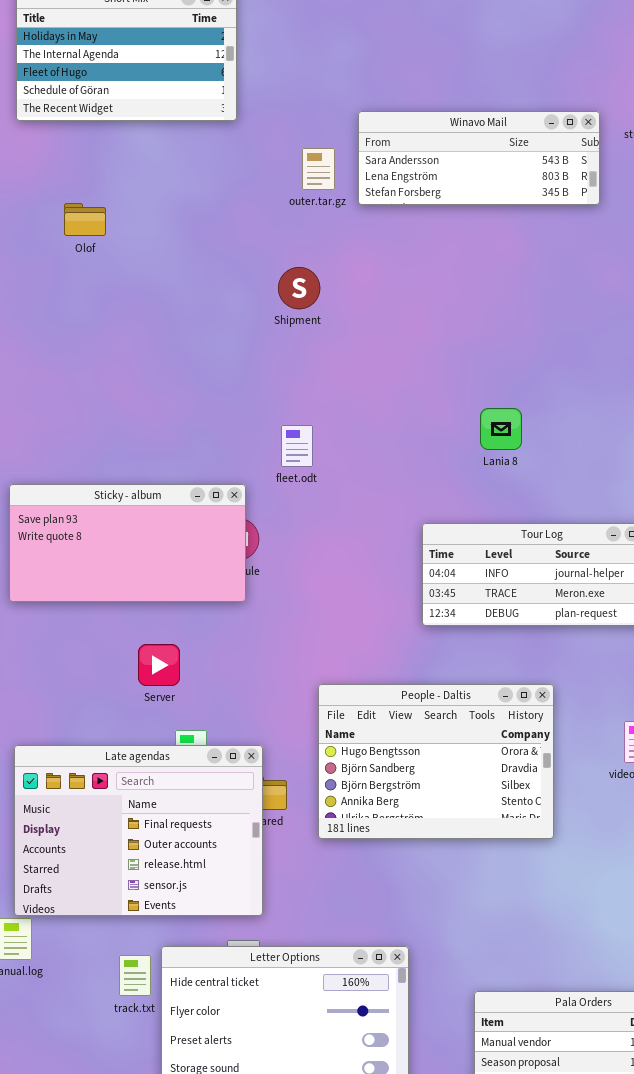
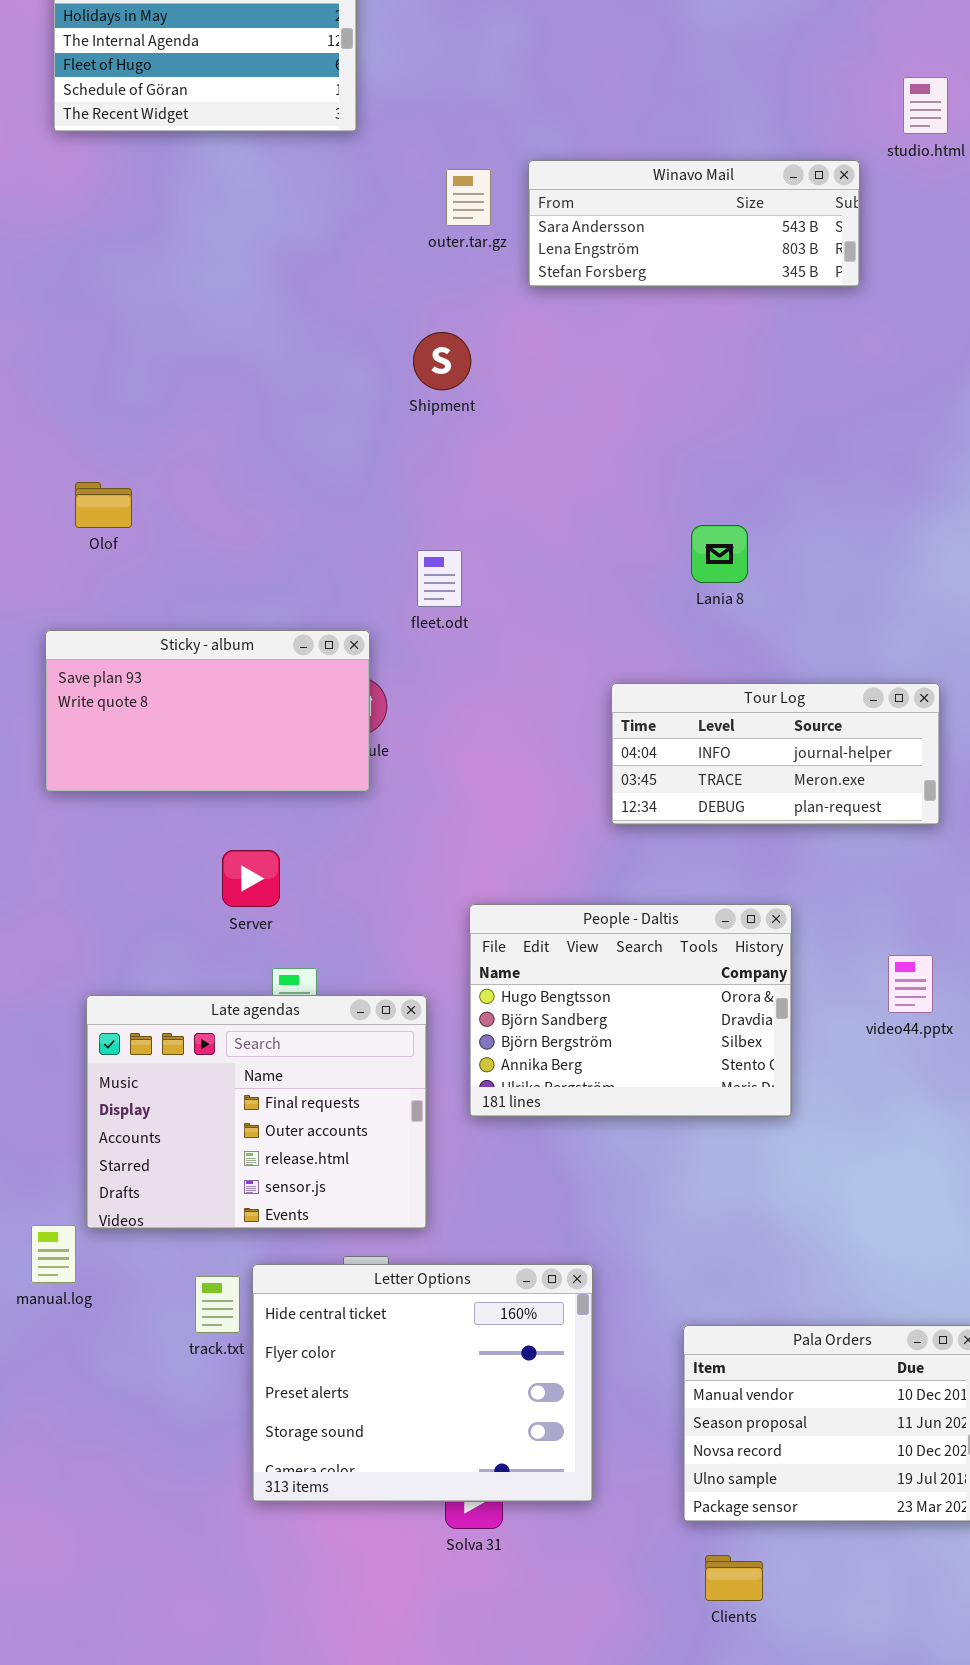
Winavo Mail: [358,111,600,205] -> [528,160,860,287], moved
Olof: [64,203,106,236] -> [75,482,132,528], moved
Late agendas: [14,745,263,916] -> [86,995,427,1229], moved

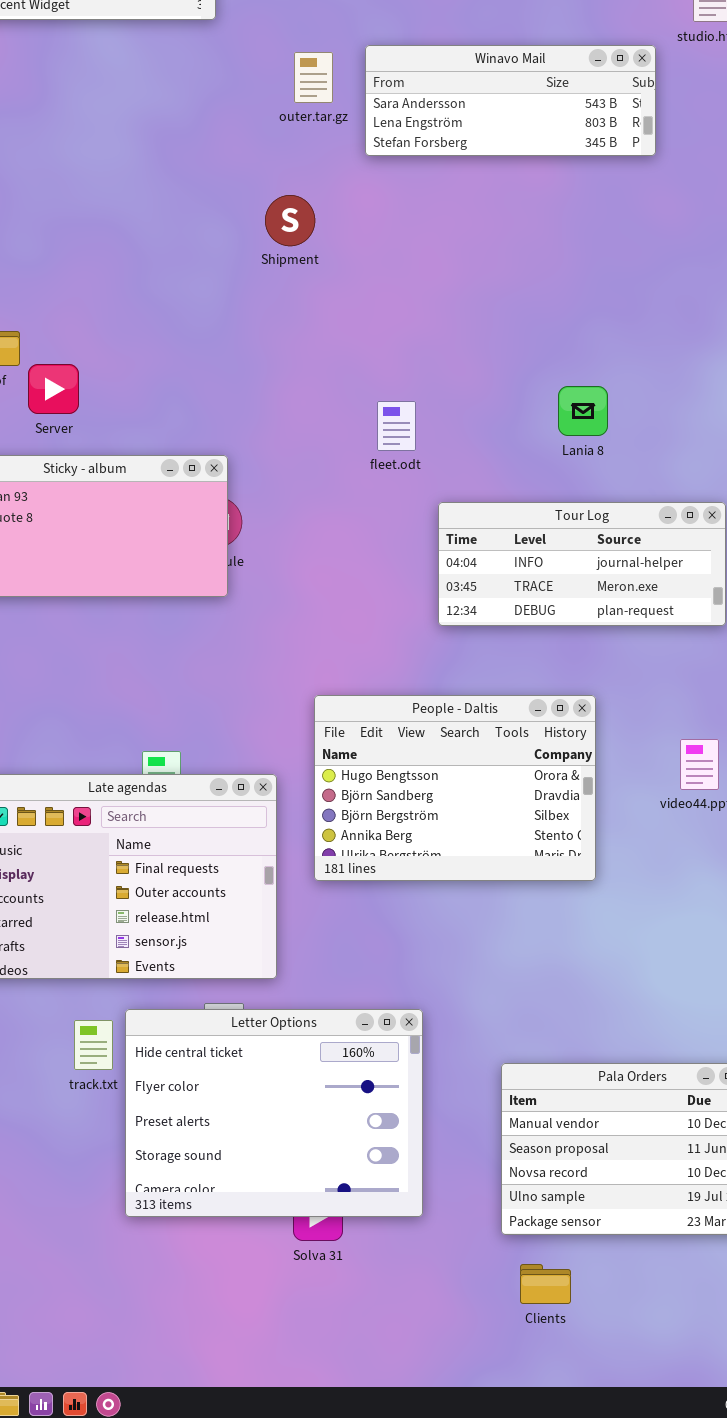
Lania 8: [691,525,748,583] -> [558,386,608,436], moved
fleet.odt: [417,550,462,607] -> [377,401,416,451], moved
Server: [222,850,280,907] -> [28,364,79,414], moved

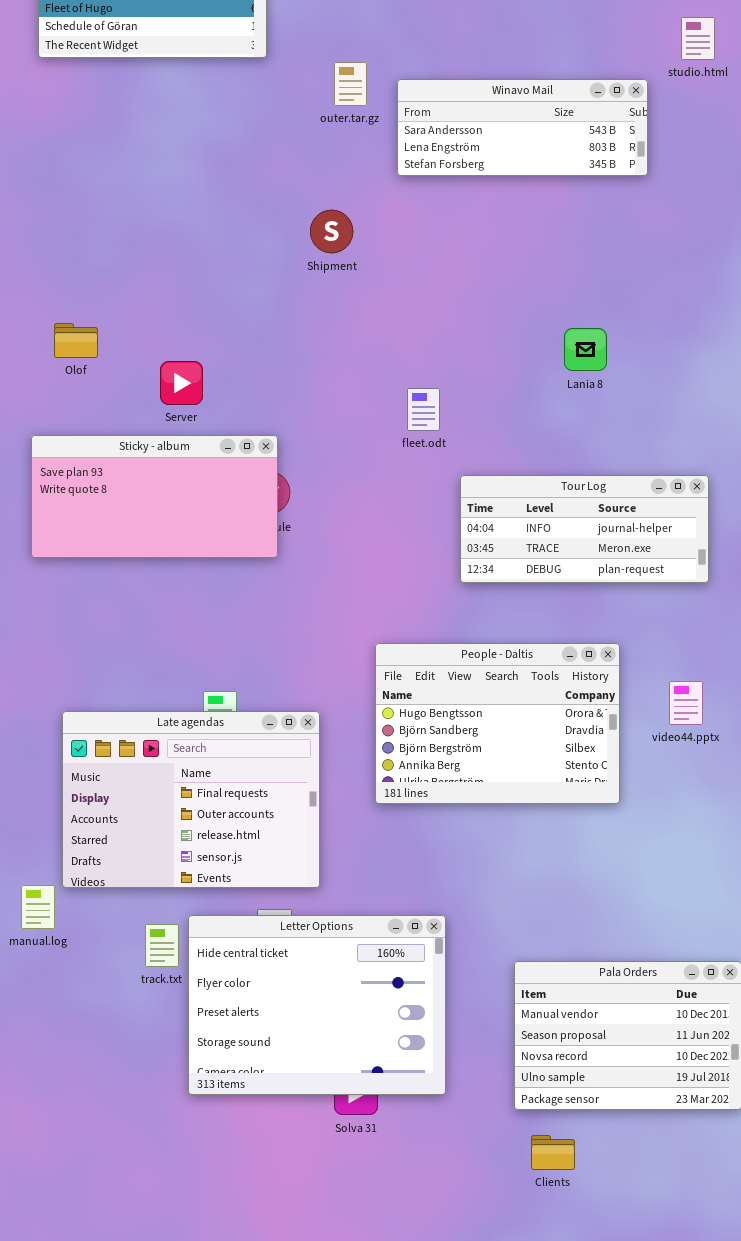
outer.tar.gz: [294,52,333,103] -> [334,62,367,106], moved
Server: [28,364,79,414] -> [160,361,203,405], moved
Lania 8: [558,386,608,436] -> [564,328,607,371], moved
People - Daltis: [314,695,596,881] -> [375,643,620,804], moved

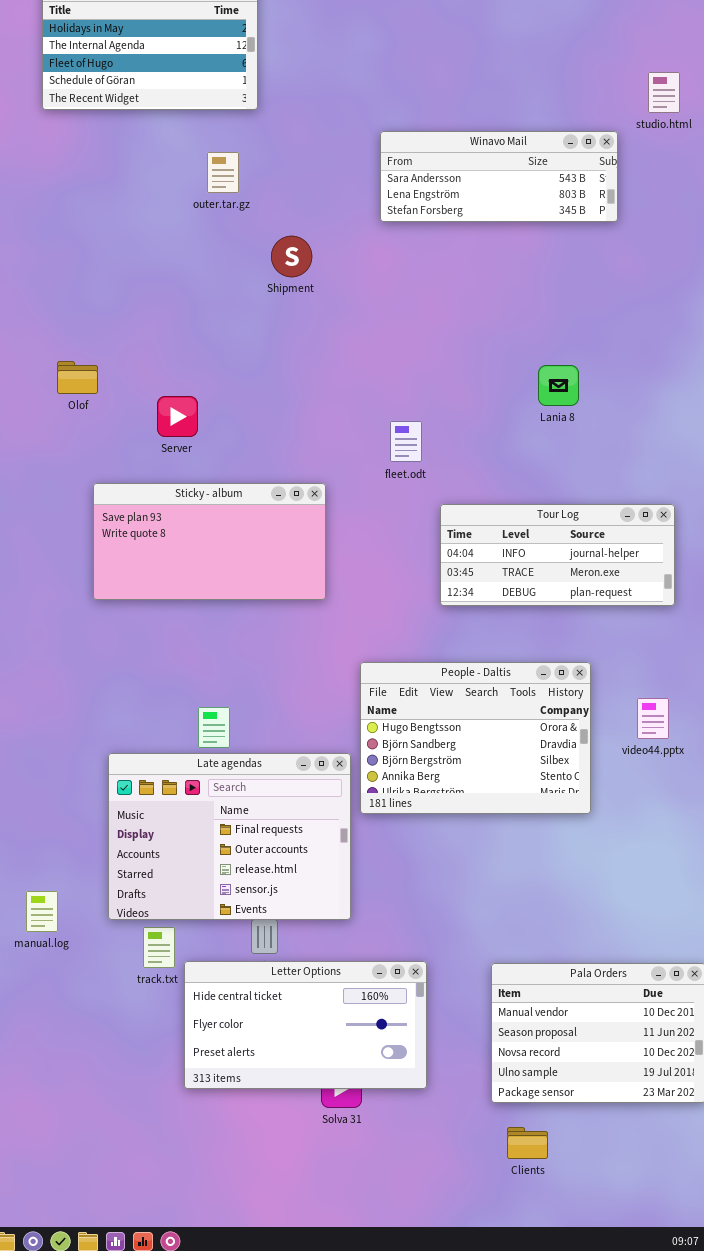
outer.tar.gz: [334,62,367,106] -> [207,152,239,193], moved
Shipment: [310,210,353,253] -> [271,236,312,277], moved
Sticky - album: [31,435,278,558] -> [93,483,326,600], moved
Late agendas: [62,711,320,888] -> [108,753,351,920], moved
Letter Options: [188,915,446,1095] -> [184,961,427,1089], resized

